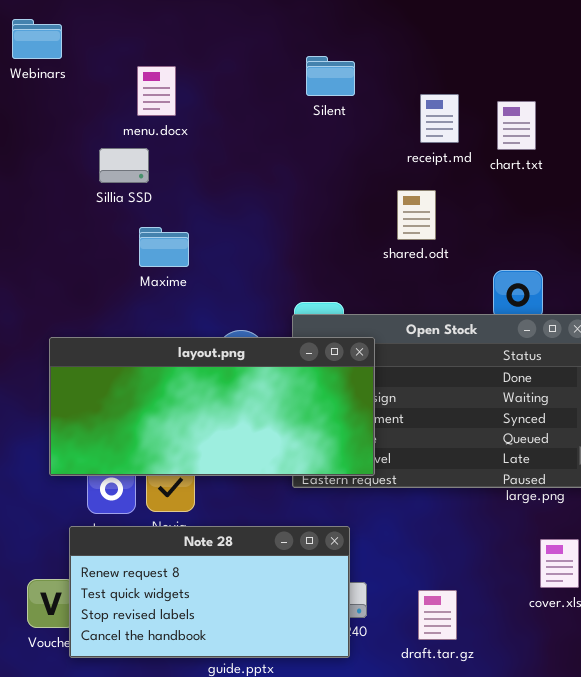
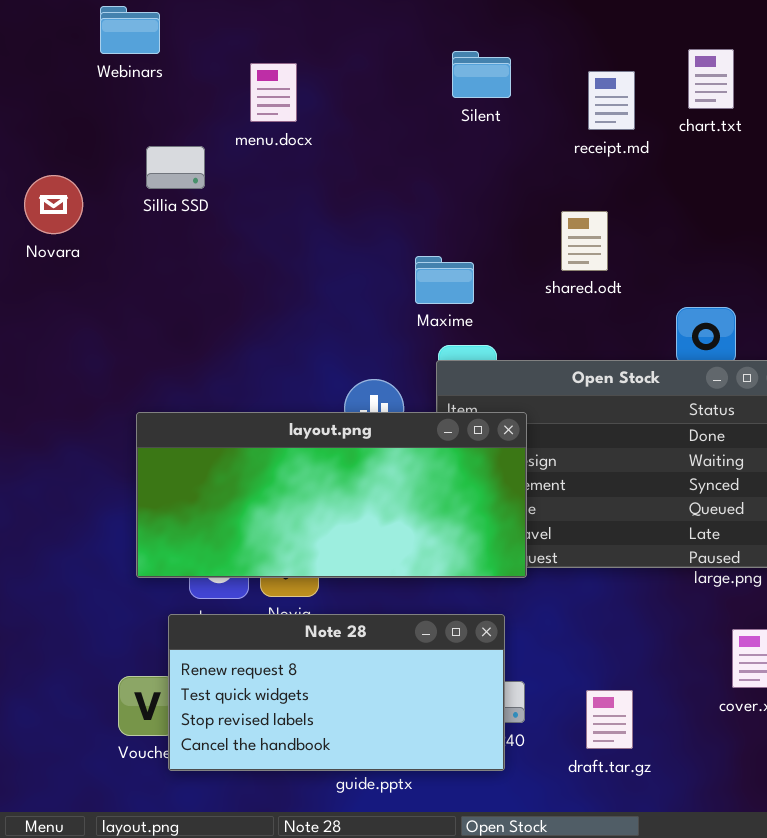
receipt.md: [420,94,459,143] -> [588,71,635,130], moved
chart.txt: [497,101,536,150] -> [688,49,734,109], moved
Sillia SSD: [99,148,149,183] -> [146,146,205,189], moved
Maxime: [139,227,189,267] -> [415,256,474,304], moved
layout.png: [49,337,375,476] -> [136,412,527,578], moved

